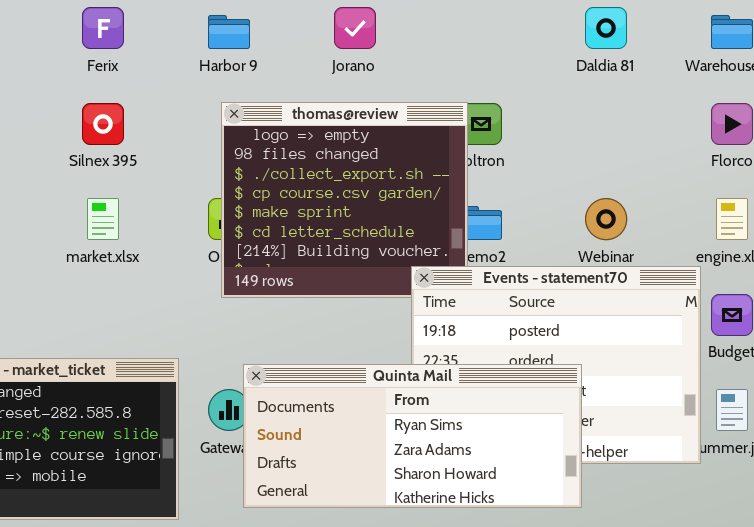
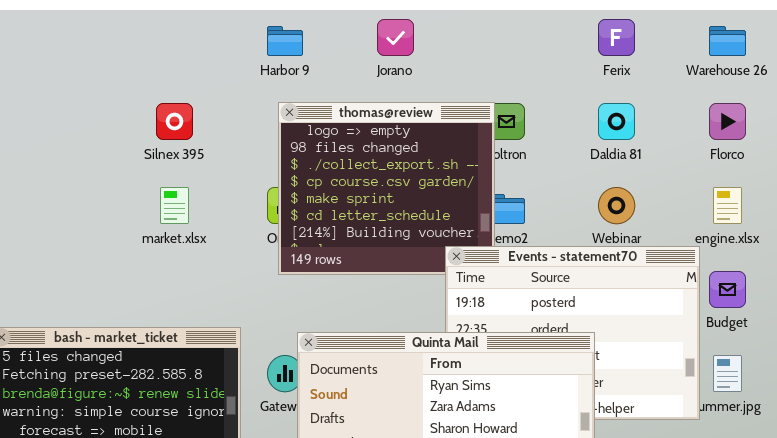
Ferix: [82,7,124,49] -> [598,19,635,56], moved
Daldia 81: [585,7,627,49] -> [598,103,635,140], moved

